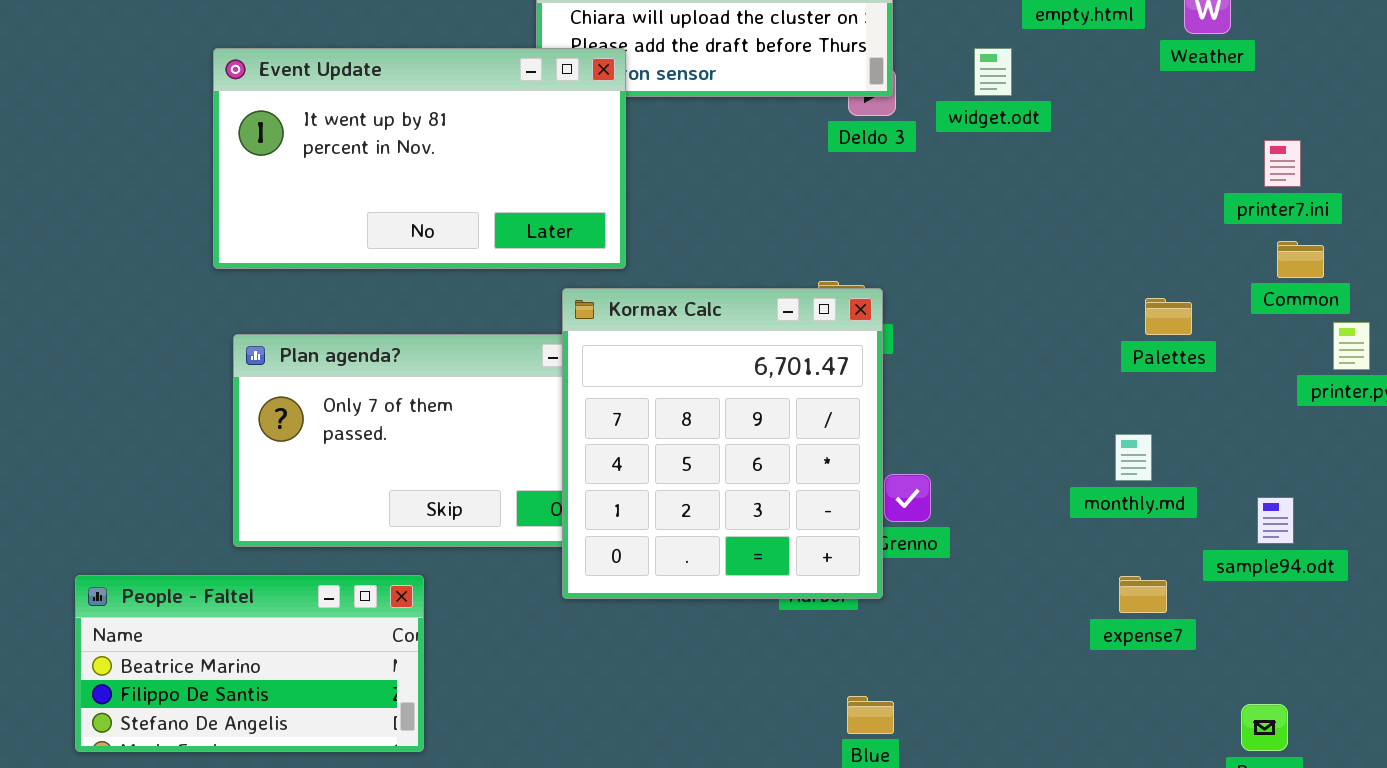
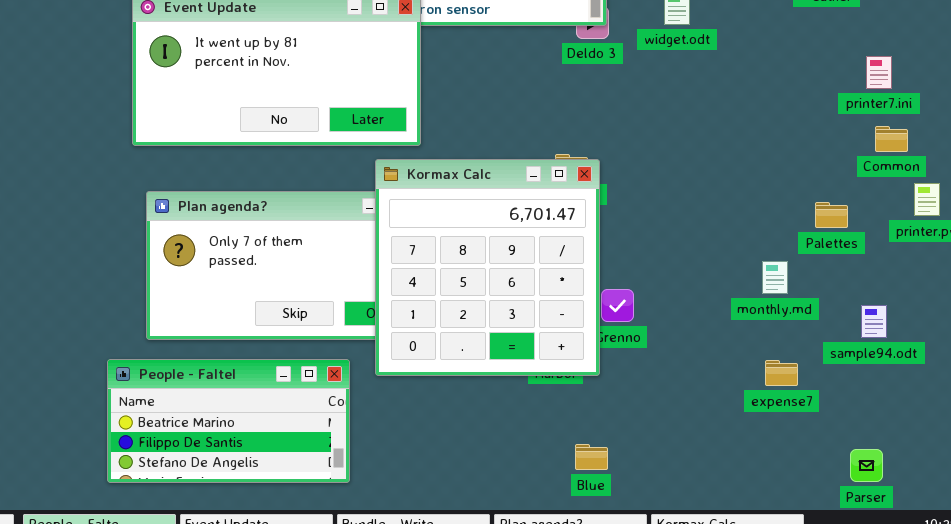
Palettes: [1145,298,1192,335] -> [815,202,848,228], moved
People - Faltel: [75,575,424,752] -> [107,359,350,483], moved

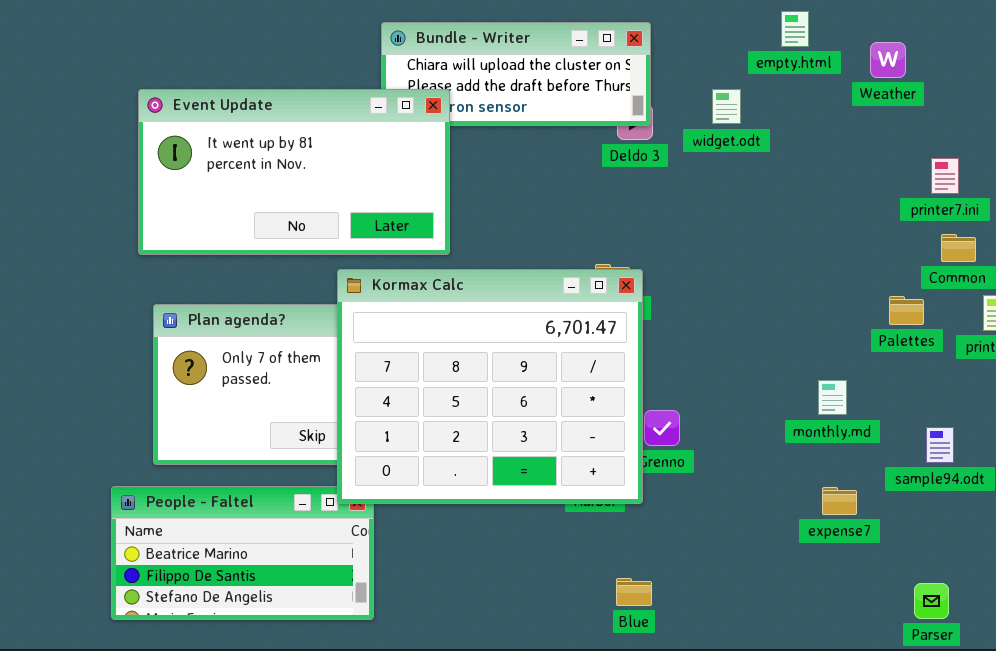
Kormax Calc: [375,159,600,376] -> [337,269,643,504], resized
Palettes: [815,202,848,228] -> [889,296,924,325], moved

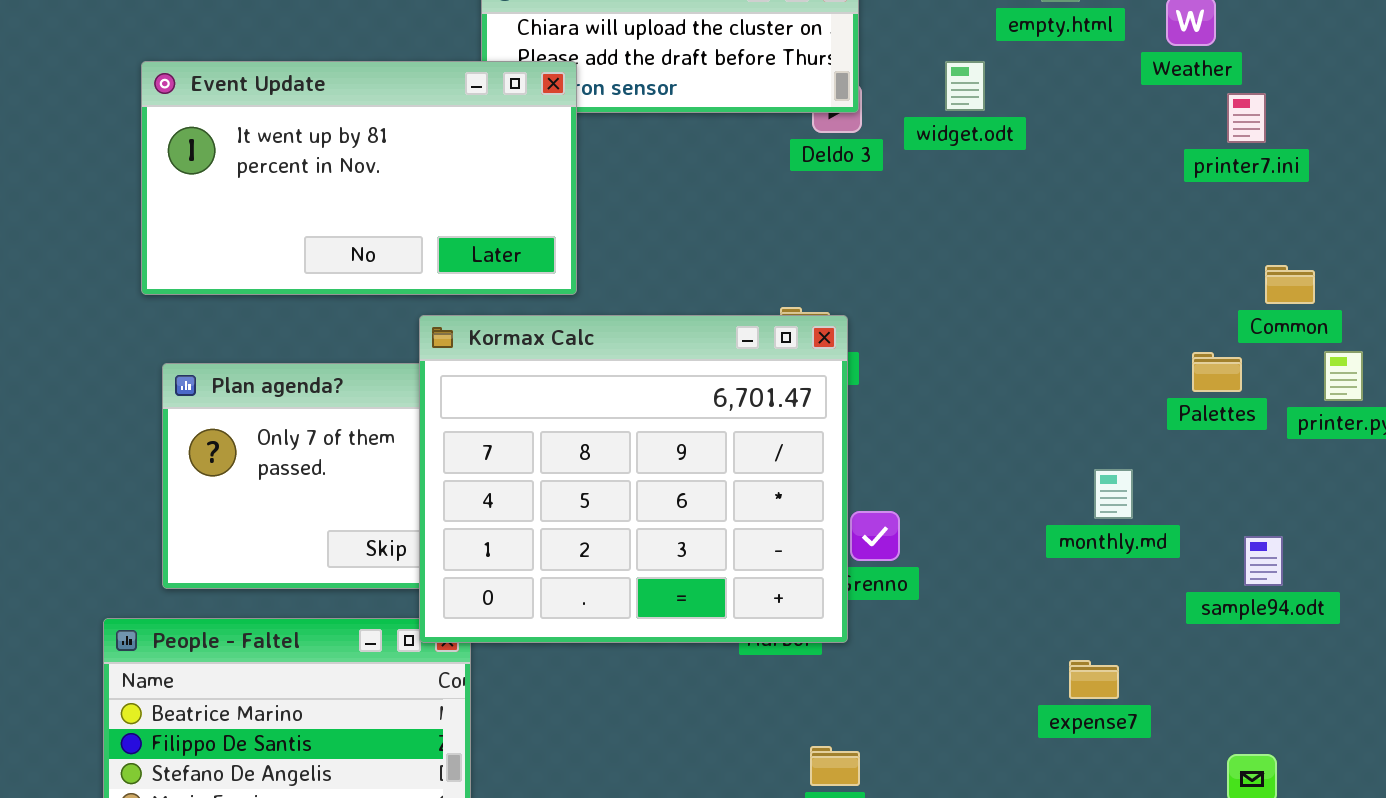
printer7.ini: [931,158,959,194] -> [1227,93,1266,143], moved
expense7: [822,487,857,515] -> [1069,660,1119,699], moved

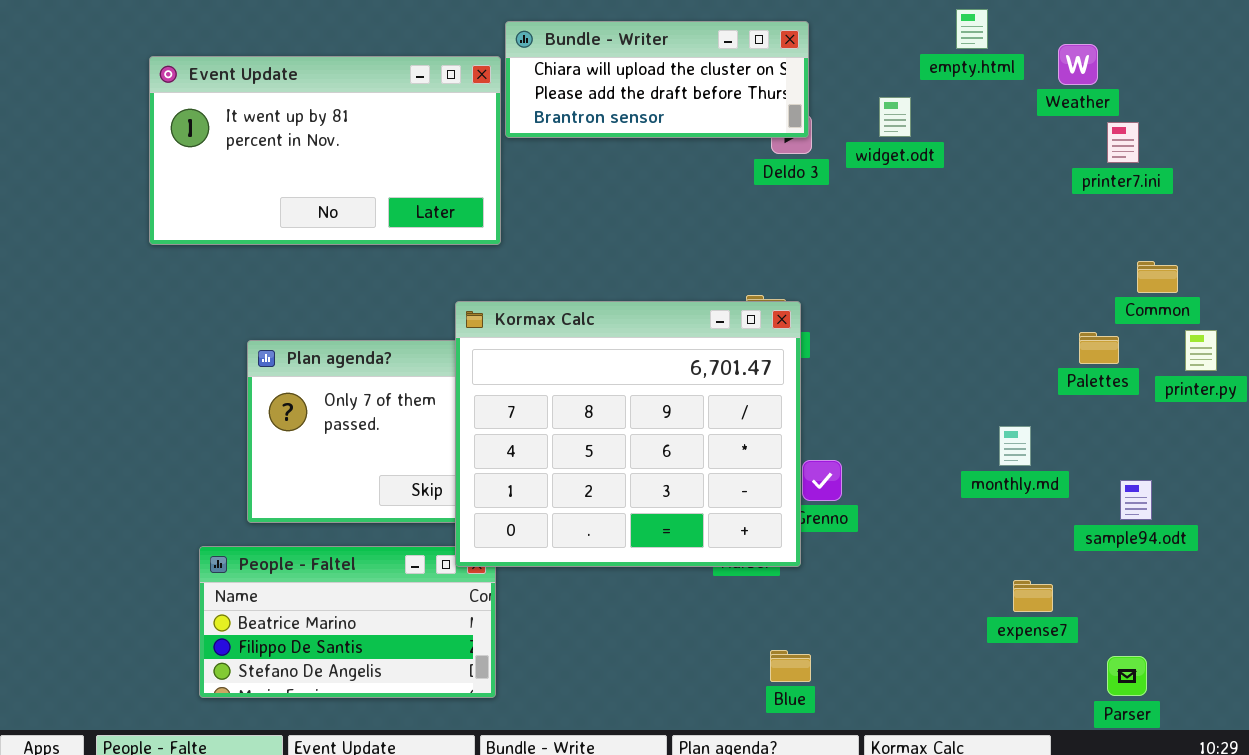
Event Update: [141,61,577,295] -> [149,56,501,245], moved
expense7: [1069,660,1119,699] -> [1013,580,1053,612], moved

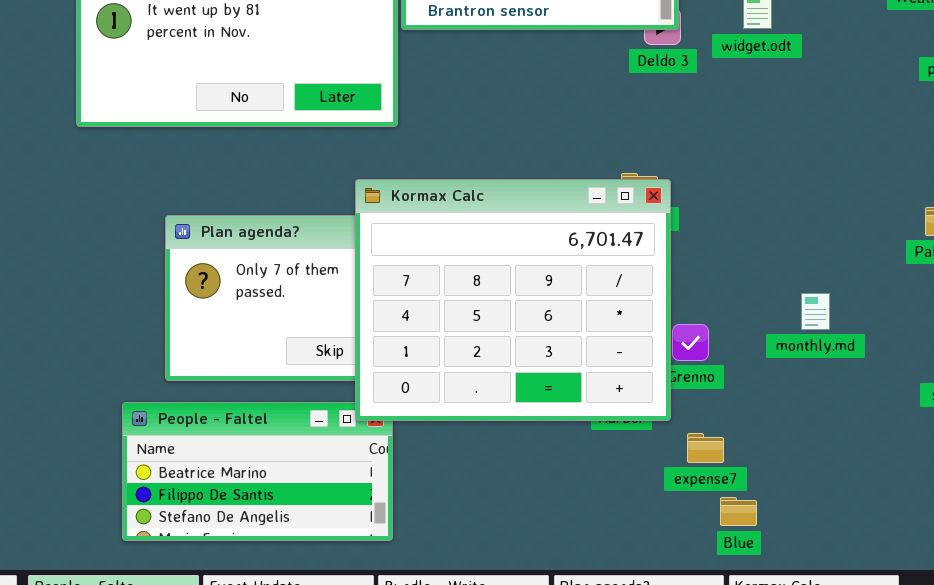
monthly.md: [999,426,1031,466] -> [801,293,830,330], moved
expense7: [1013,580,1053,612] -> [687,433,724,463], moved
Blue: [770,650,811,682] -> [720,497,757,526], moved

